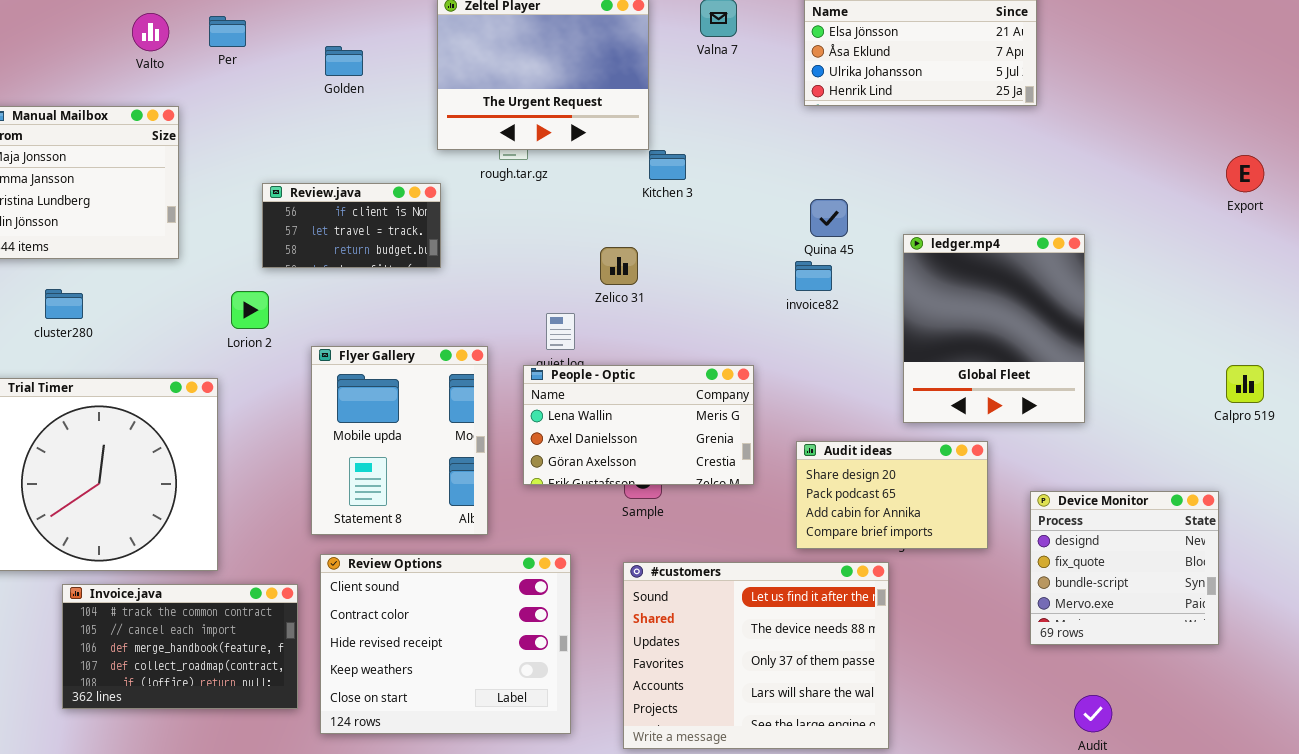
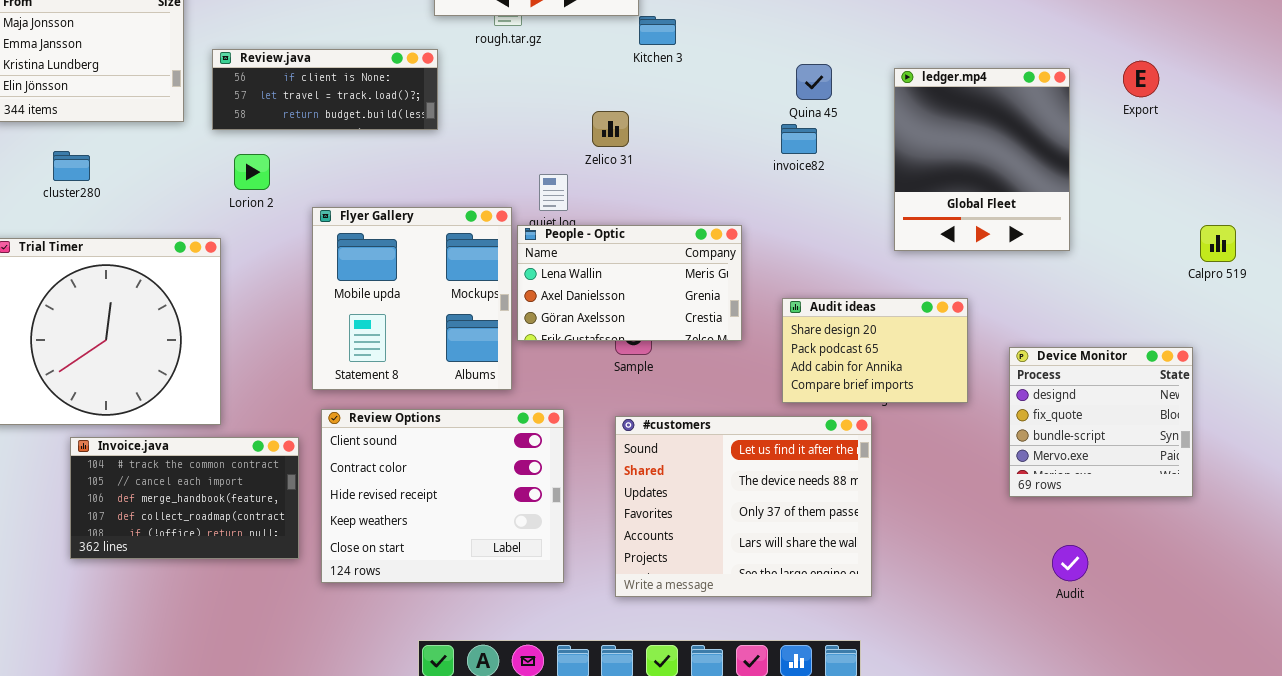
Export: [1226,155,1264,192] -> [1123,61,1159,97], moved
Review.java: [262,183,441,268] -> [212,49,438,130], resized
ledger.mp4: [903,234,1085,423] -> [894,68,1070,251], moved
Flyer Gallery: [311,346,488,535] -> [312,207,512,390], resized

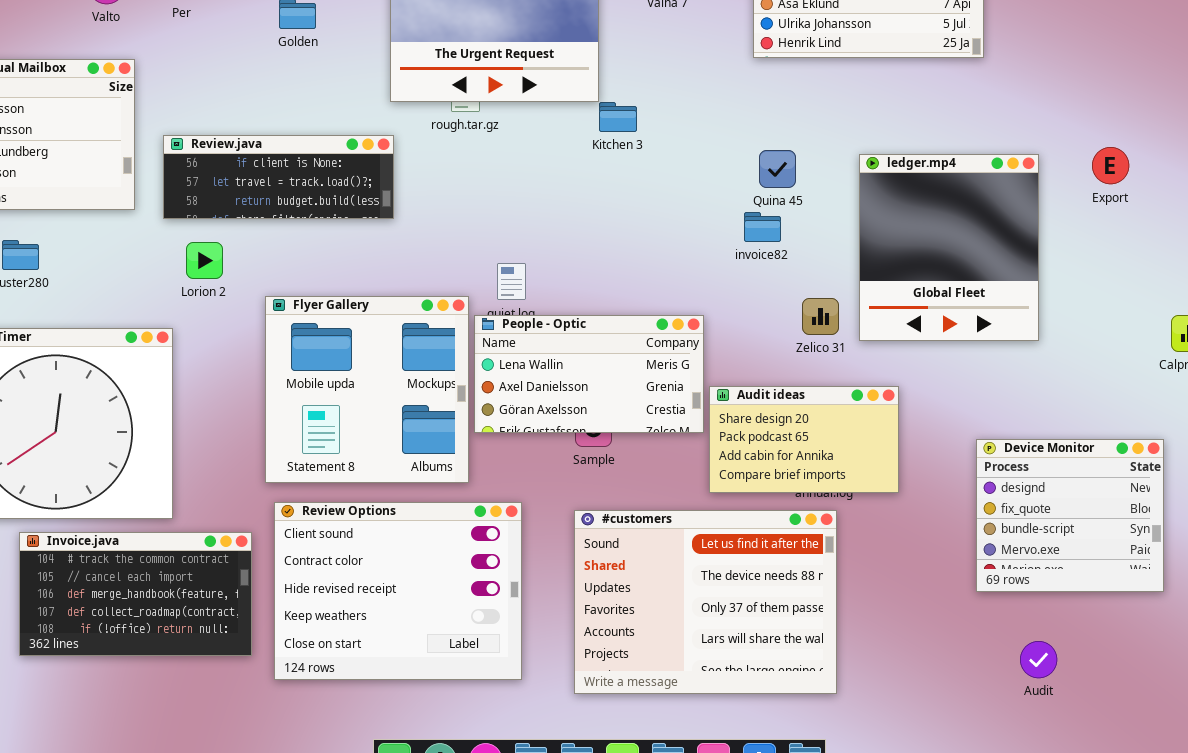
Zelico 31: [592,111,629,147] -> [802,298,839,335], moved
Audit ideas: [782,298,968,403] -> [709,386,899,493], moved

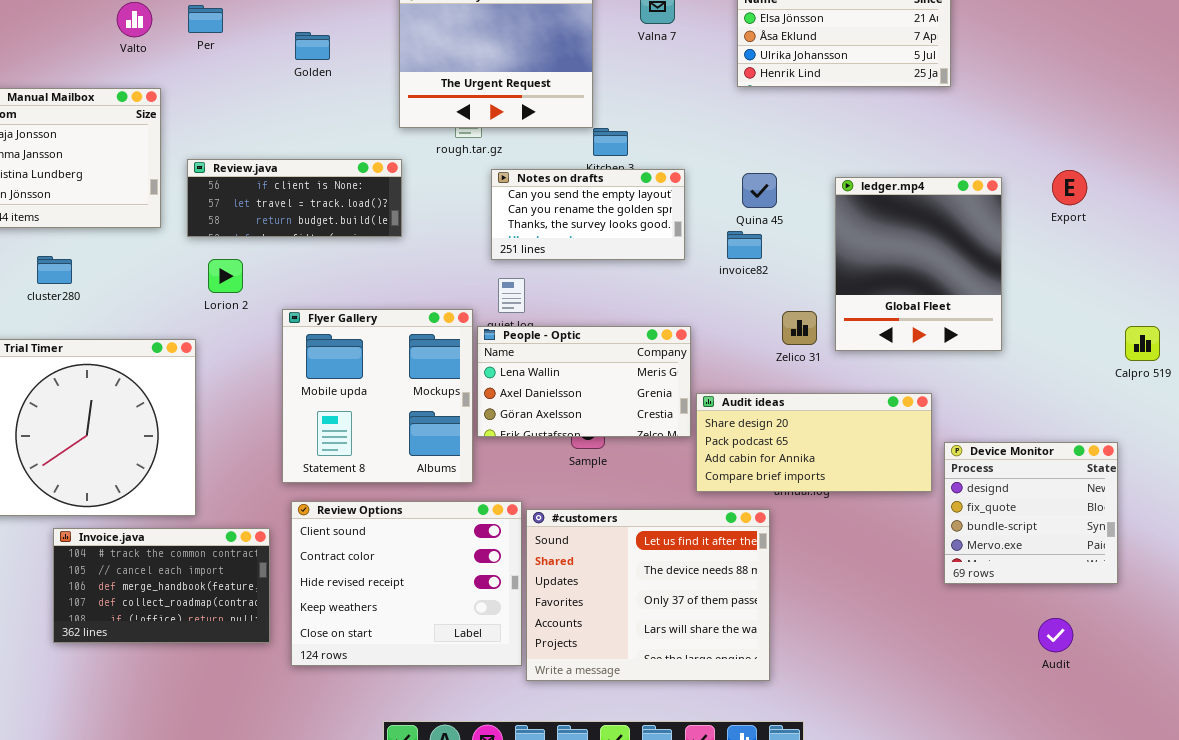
Notes on drafts: none -> [491,169,685,260], opened
Audit ideas: [709,386,899,493] -> [696,393,932,492], resized
#customers: [574,510,837,694] -> [526,509,770,681], moved
Audit: [1020,641,1057,678] -> [1038,618,1073,652], moved

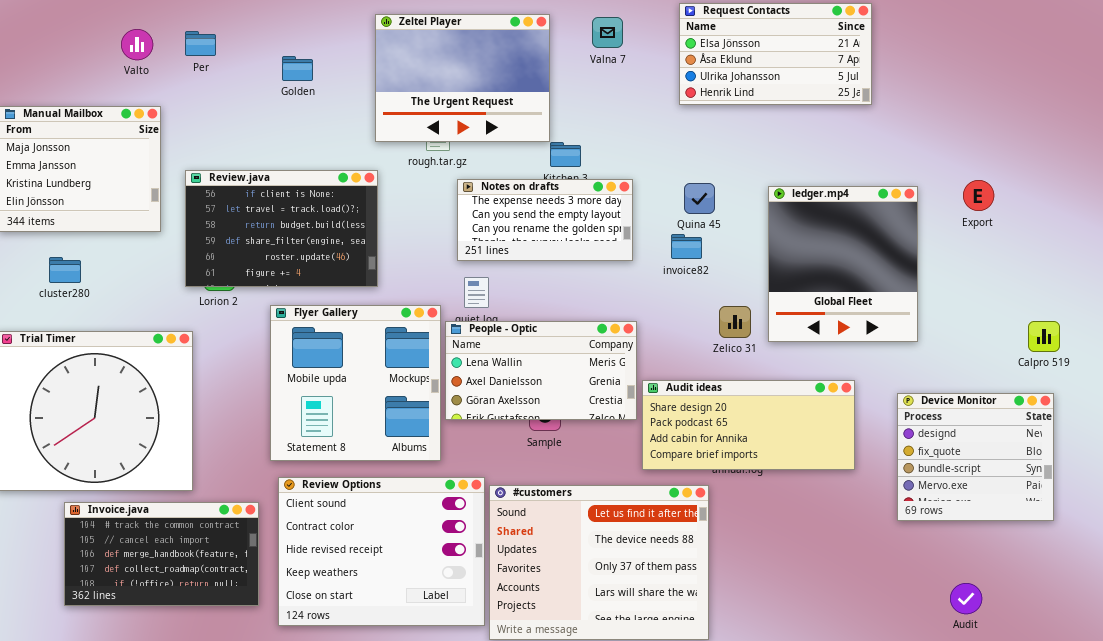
Review.java: [187,159,402,237] -> [185,170,378,287], resized
Notes on drafts: [491,169,685,260] -> [457,179,633,261], scrolled up 1 row
Device Monitor: [944,442,1118,584] -> [897,393,1054,521], moved

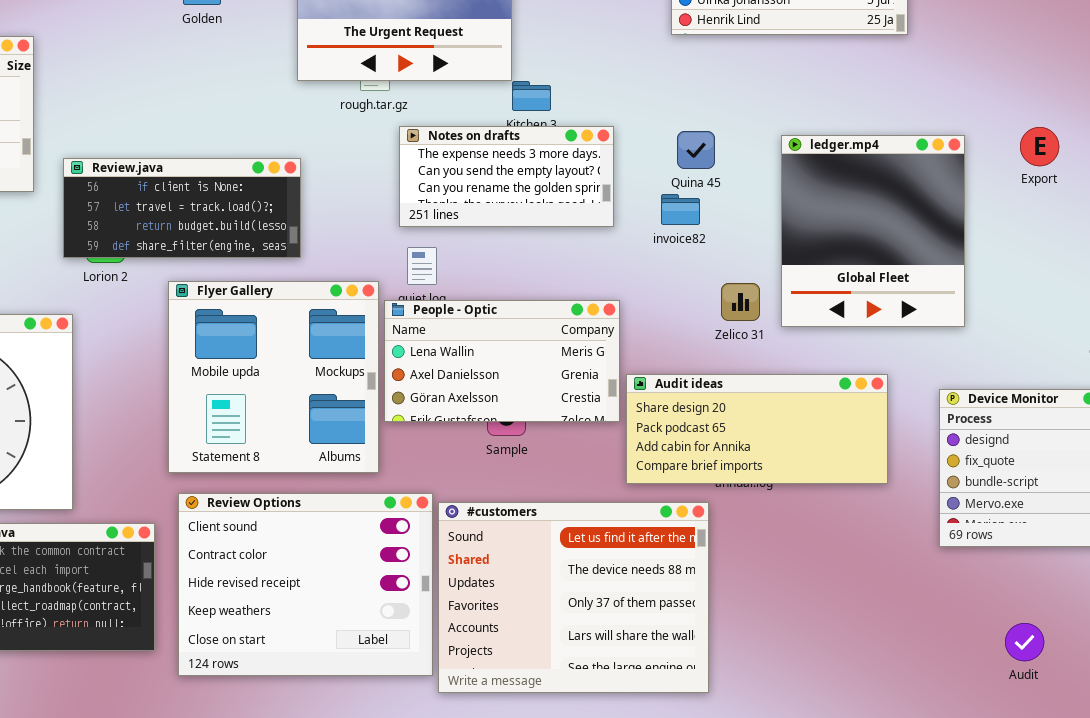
Review.java: [185,170,378,287] -> [63,158,301,258], resized

